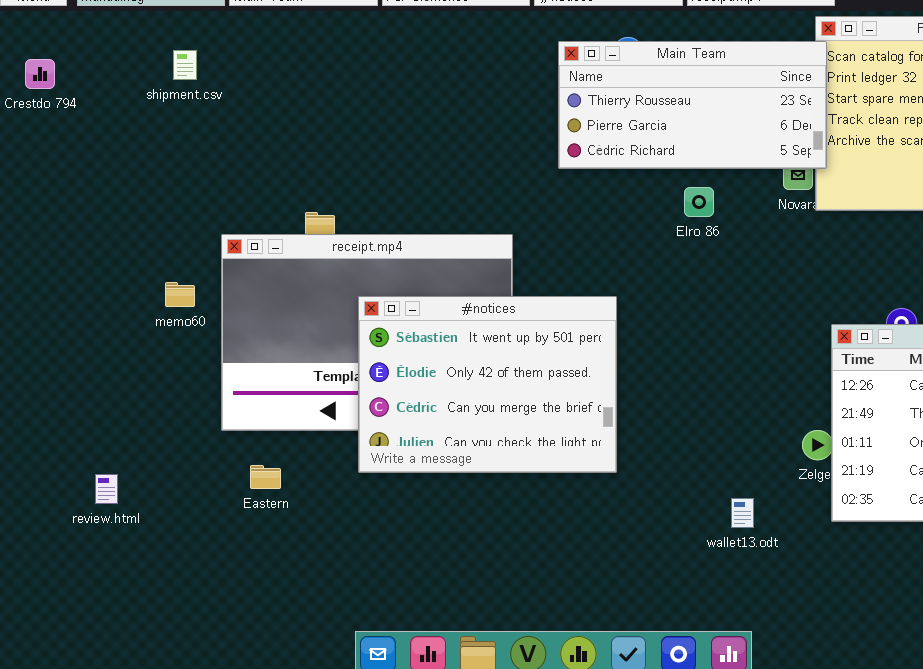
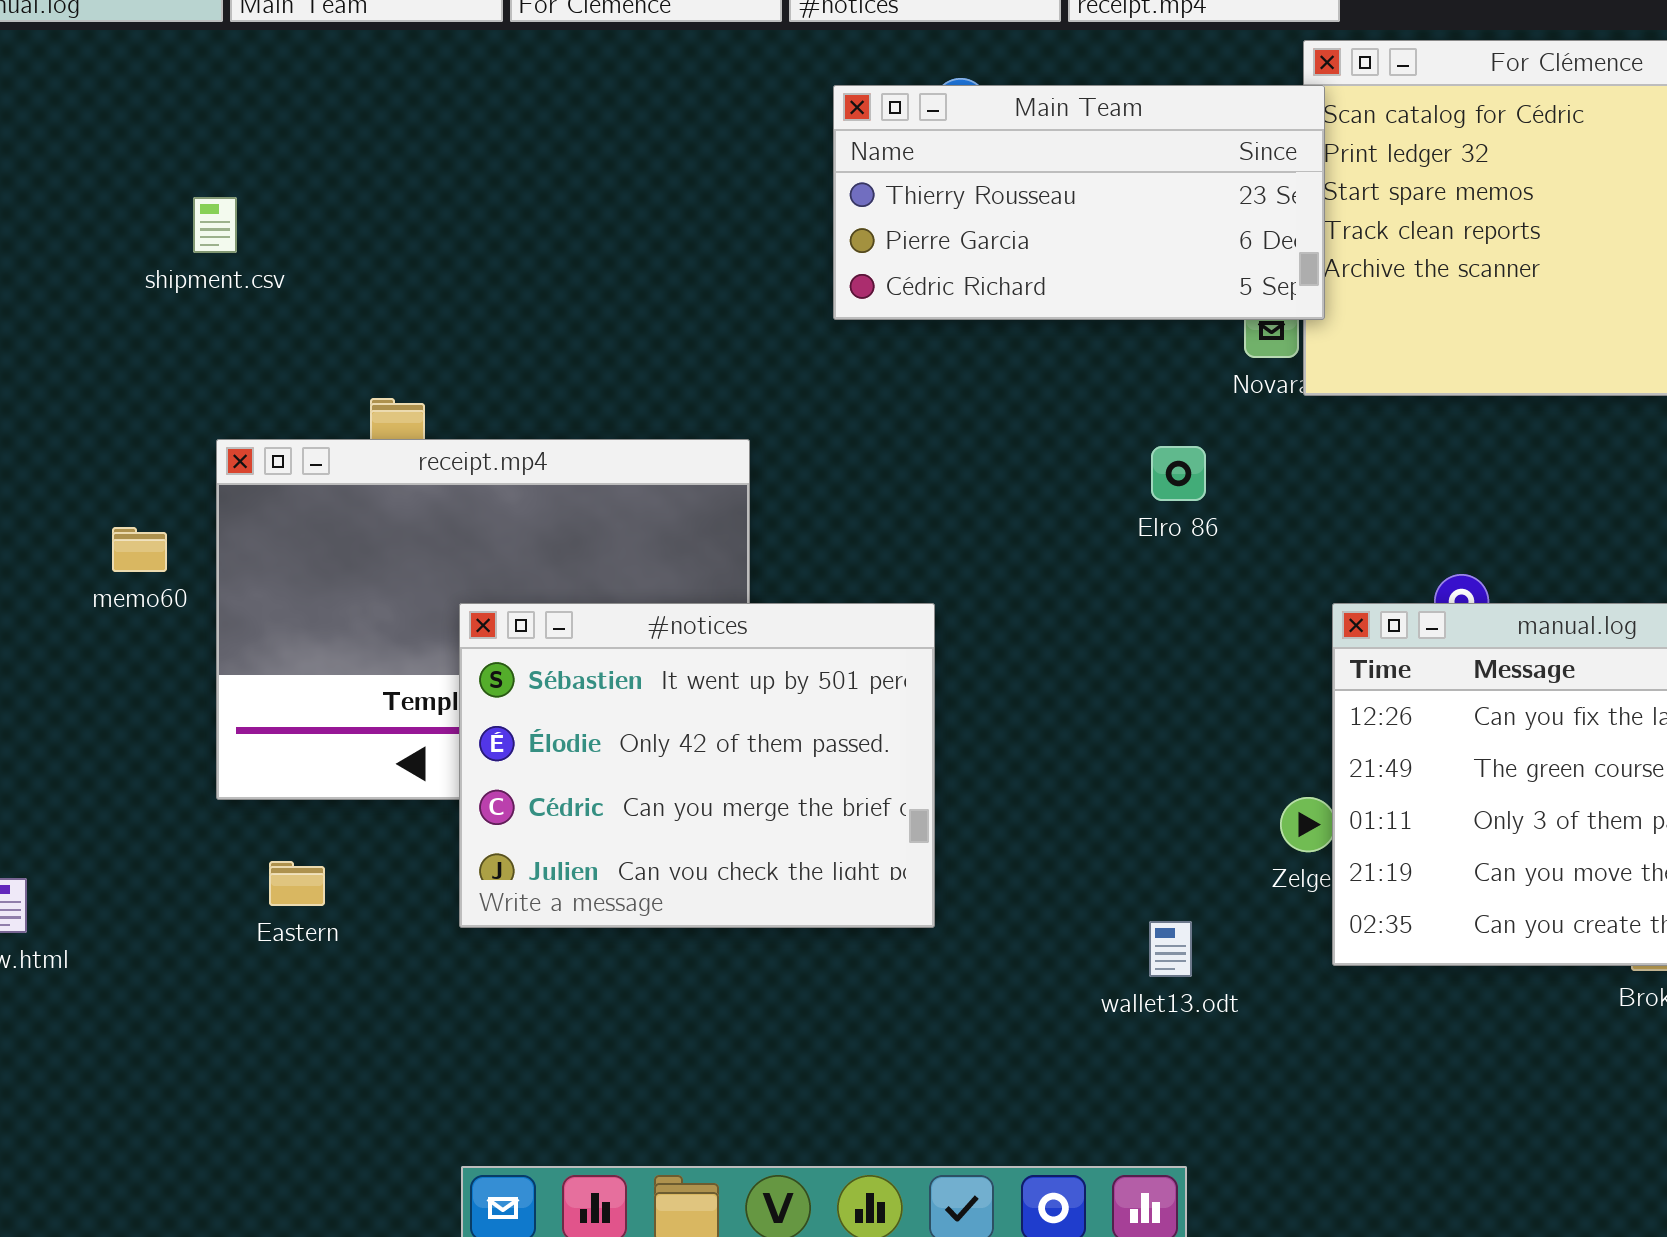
shipment.csv: [173,50,197,80] -> [193,197,237,253], moved
Elro 86: [684,187,714,217] -> [1151,446,1206,501], moved
#notices: [358,296,617,473] -> [459,603,935,928], moved

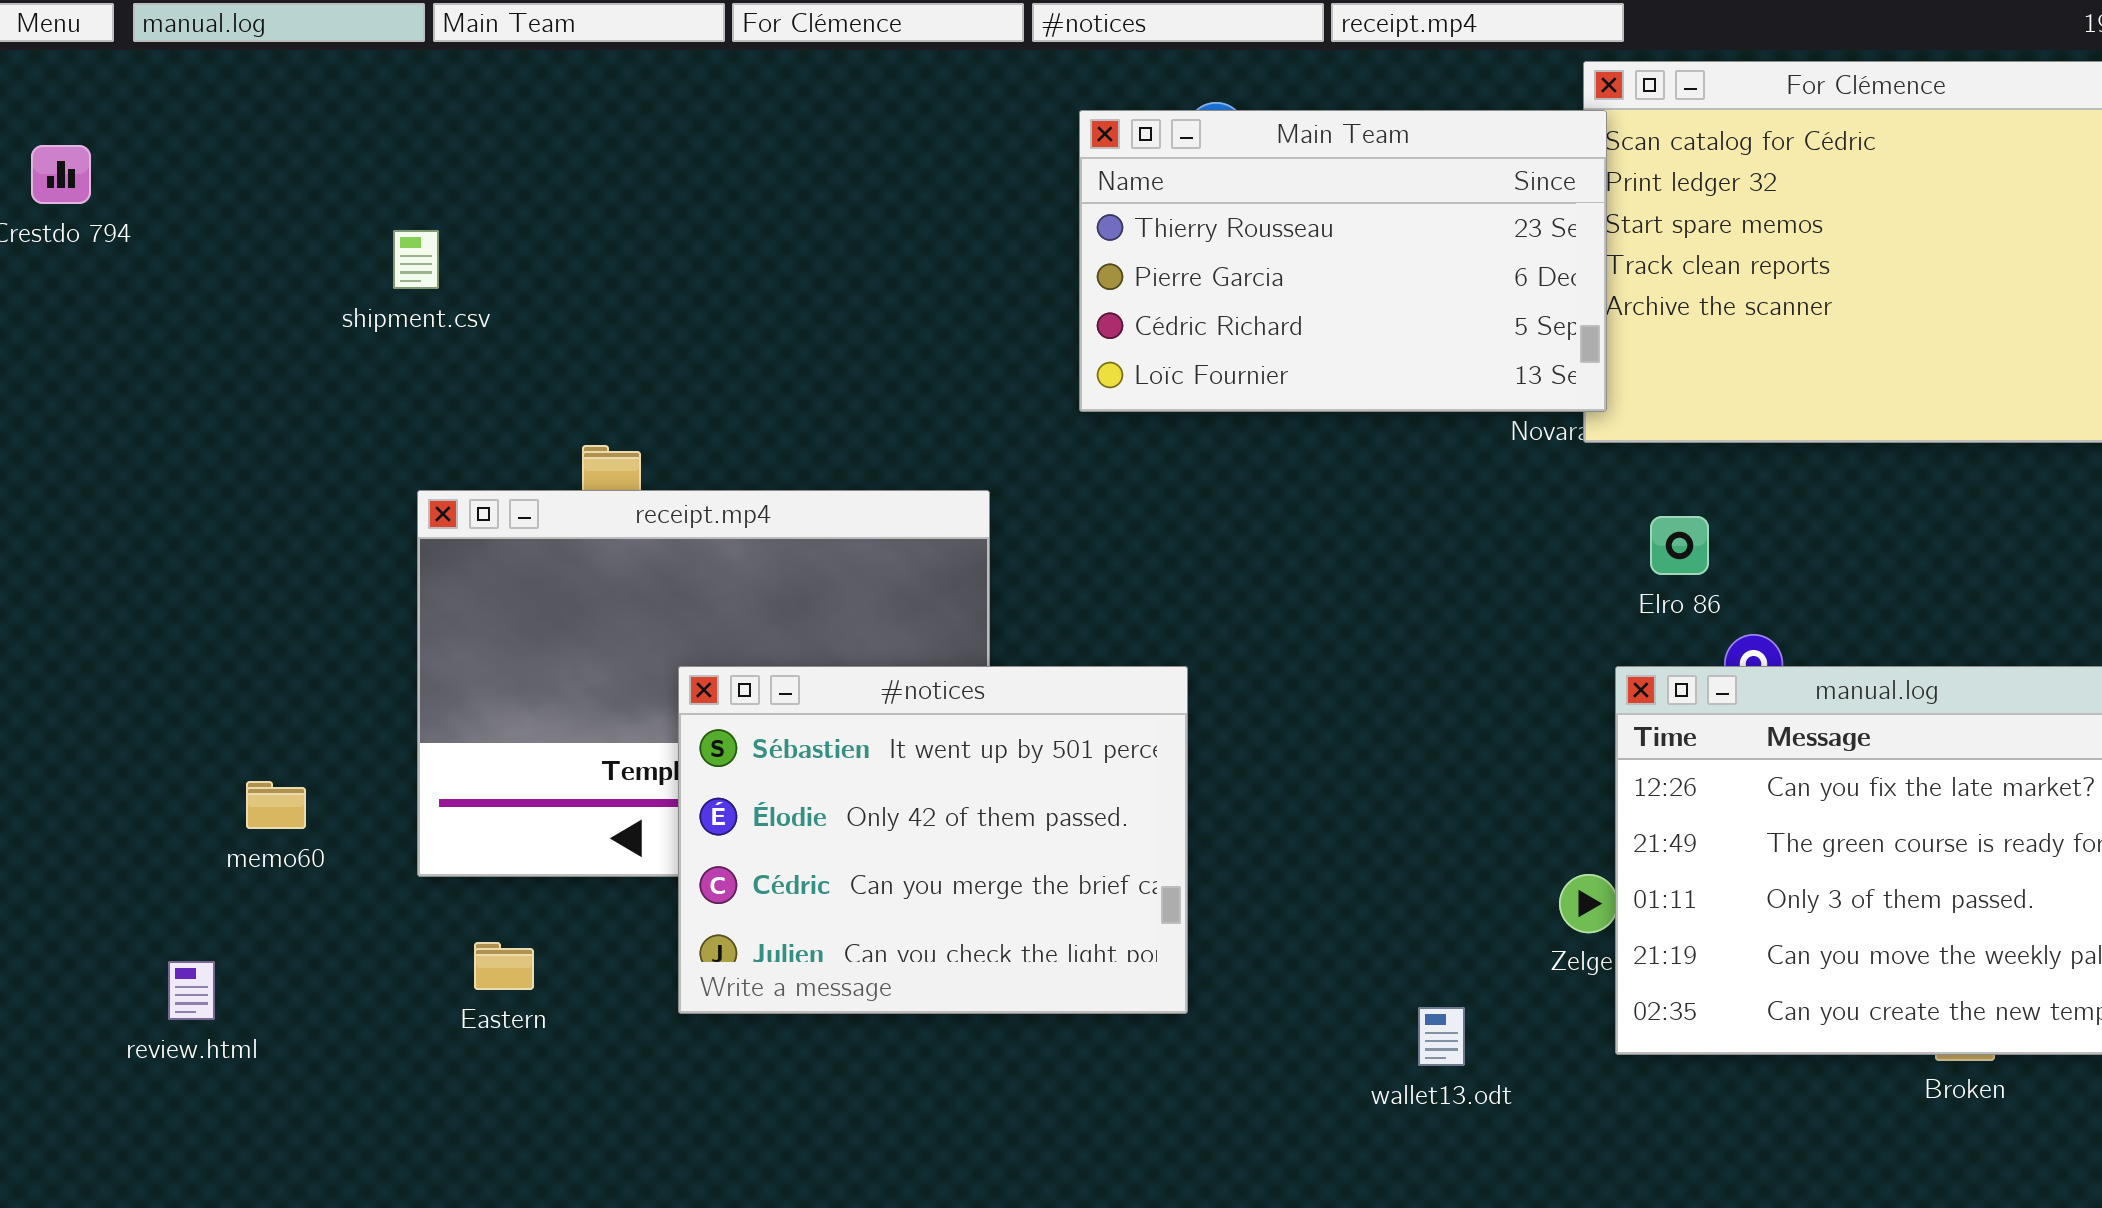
Main Team: [833,85,1325,320] -> [1079,110,1607,412], resized
Elro 86: [1151,446,1206,501] -> [1650,516,1709,575], moved
memo60: [112,527,167,572] -> [246,781,306,829], moved

